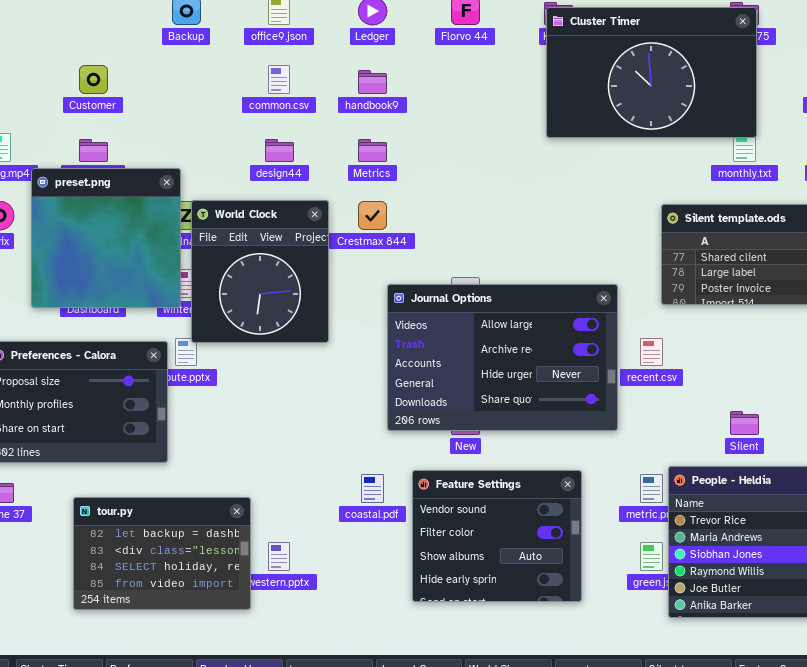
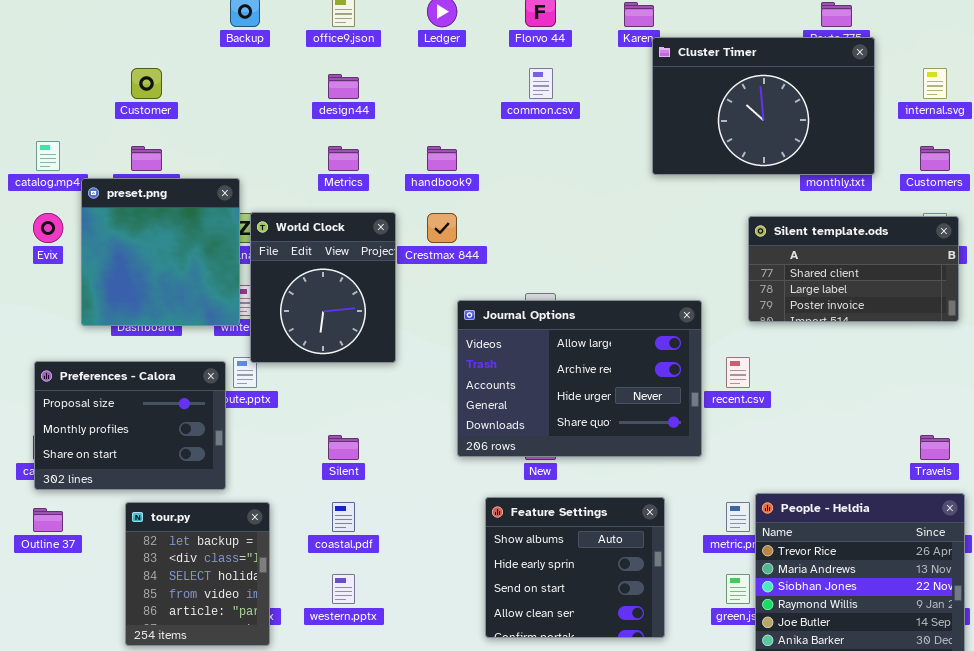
Cluster Timer: [546,7,757,138] -> [652,37,875,175], moved
common.csv: [268,65,290,94] -> [529,68,553,99], moved
handbook9: [358,70,387,94] -> [427,146,457,171], moved
design44: [265,139,294,162] -> [328,74,359,99], moved
Metrics: [358,139,387,162] -> [328,146,359,171], moved
Silent: [730,411,759,435] -> [328,435,359,460], moved
Feature Settings: [412,470,582,602] -> [485,497,665,638], scrolled down 2 rows
coastal.pdf: [361,474,384,503] -> [332,502,355,532], moved
tour.py: [73,497,251,610] -> [125,502,270,646], resized

